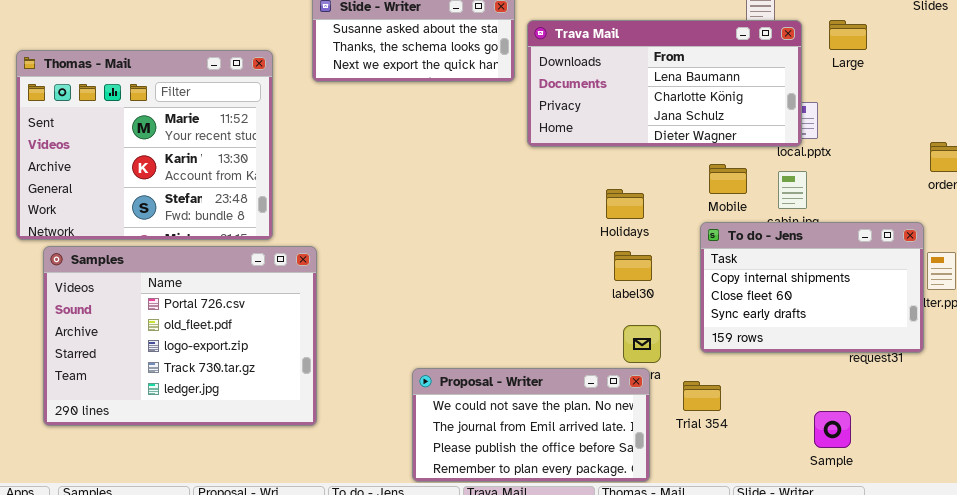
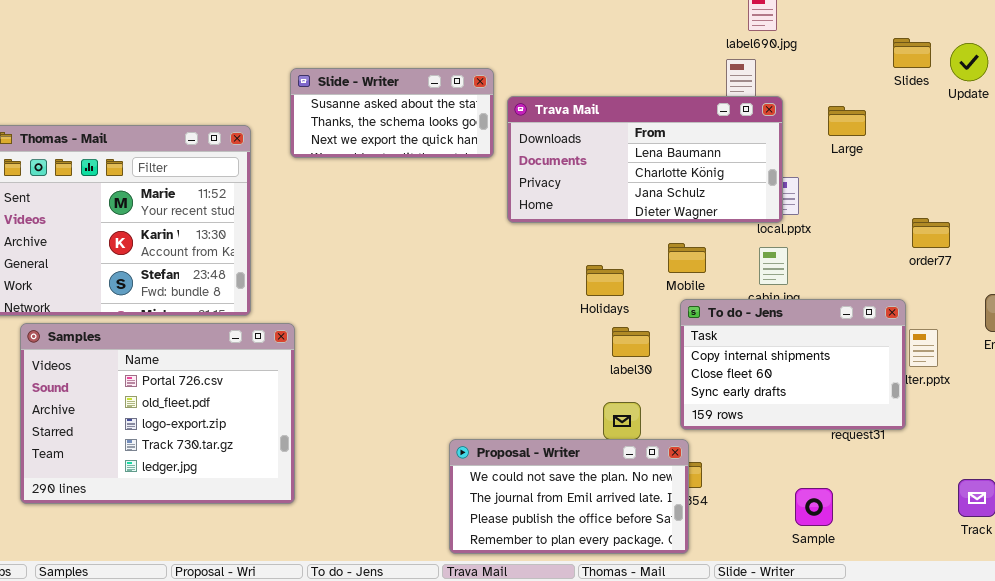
Large: [829,20,867,50] -> [828,106,866,136], moved
Mobile: [709,164,747,194] -> [668,243,706,273], moved
label30: [614,251,652,281] -> [612,327,650,357], moved
Proposal - Writer: [412,368,650,482] -> [449,439,689,554], moved

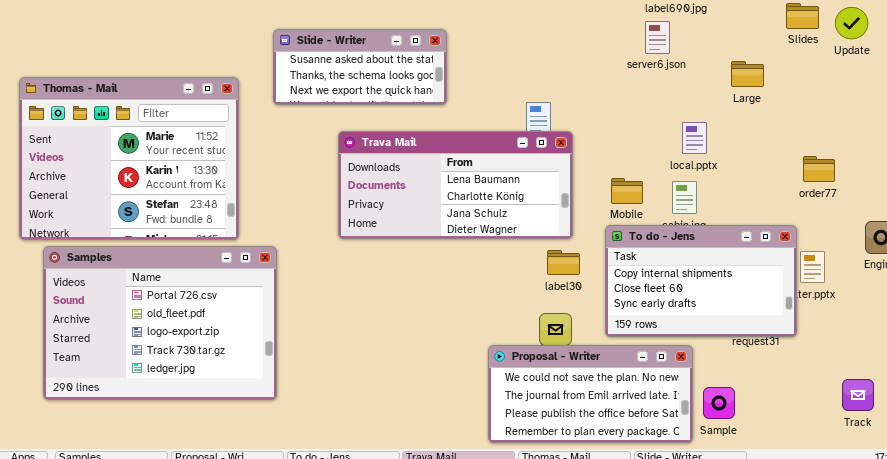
Trava Mail: [507,96,783,223] -> [338,131,573,239], moved
Mobile: [668,243,706,273] -> [611,178,643,204], moved
Proposal - Writer: [449,439,689,554] -> [488,345,693,443], moved

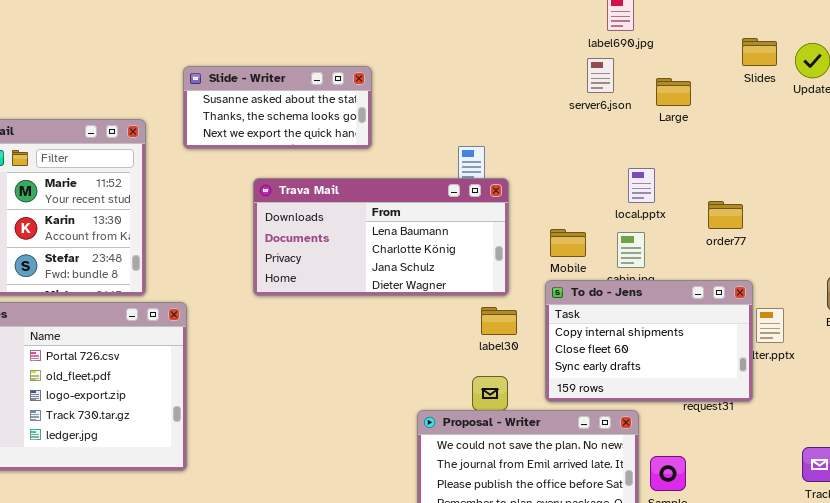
Large: [731,61,764,87] -> [656,78,691,106], moved
order77: [803,156,835,182] -> [708,201,743,229], moved

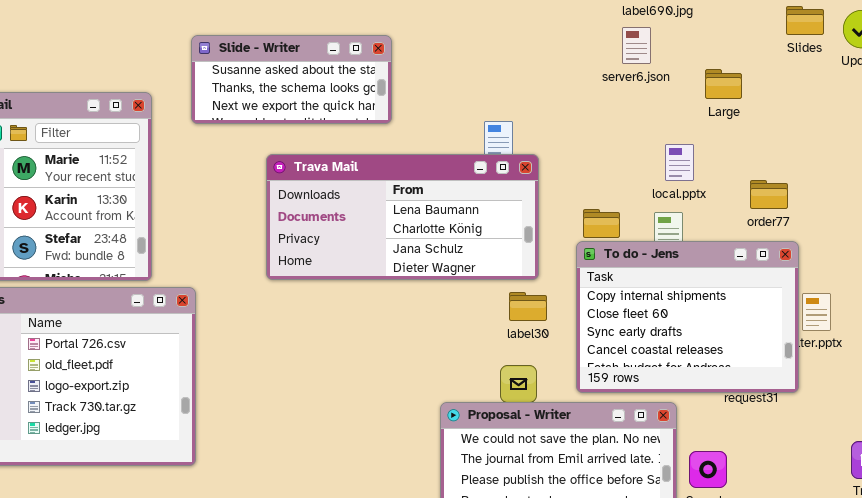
Large: [656,78,691,106] -> [705,69,742,99], moved
To do - Jens: [545,280,753,402] -> [576,241,799,393], resized

